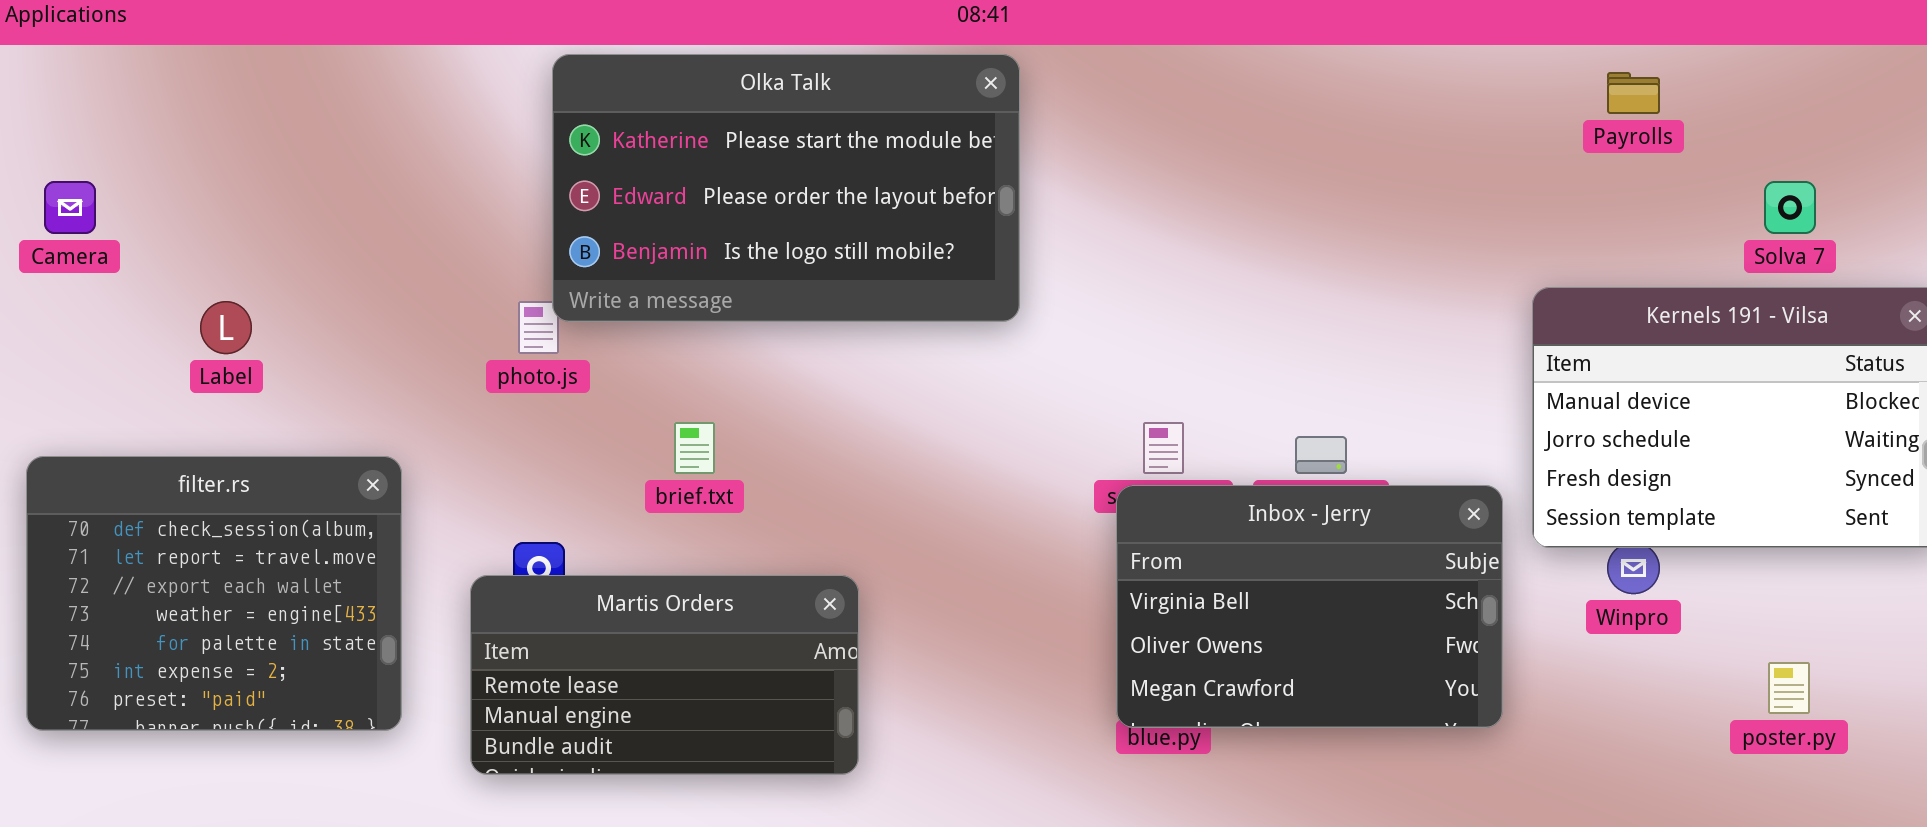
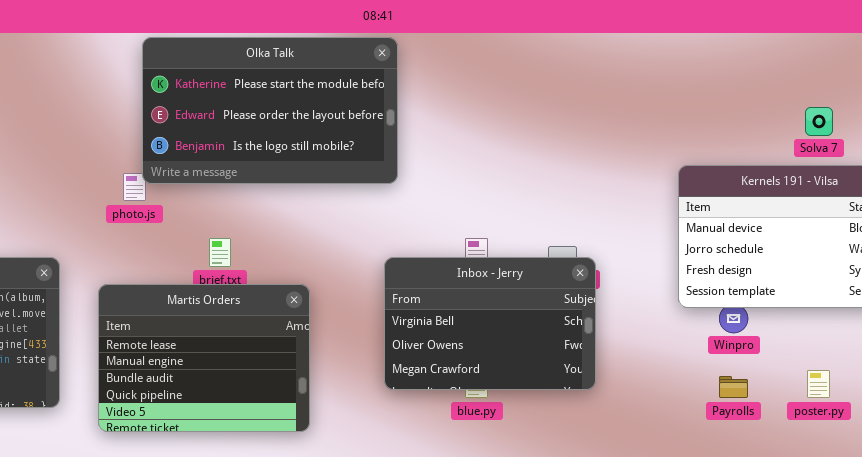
Payrolls: [1607,72,1660,114] -> [719,376,748,398], moved
Inbox - Jerry: [1116,485,1503,728] -> [384,257,596,390], moved
Martis Orders: [470,575,859,775] -> [98,284,310,432], resized

